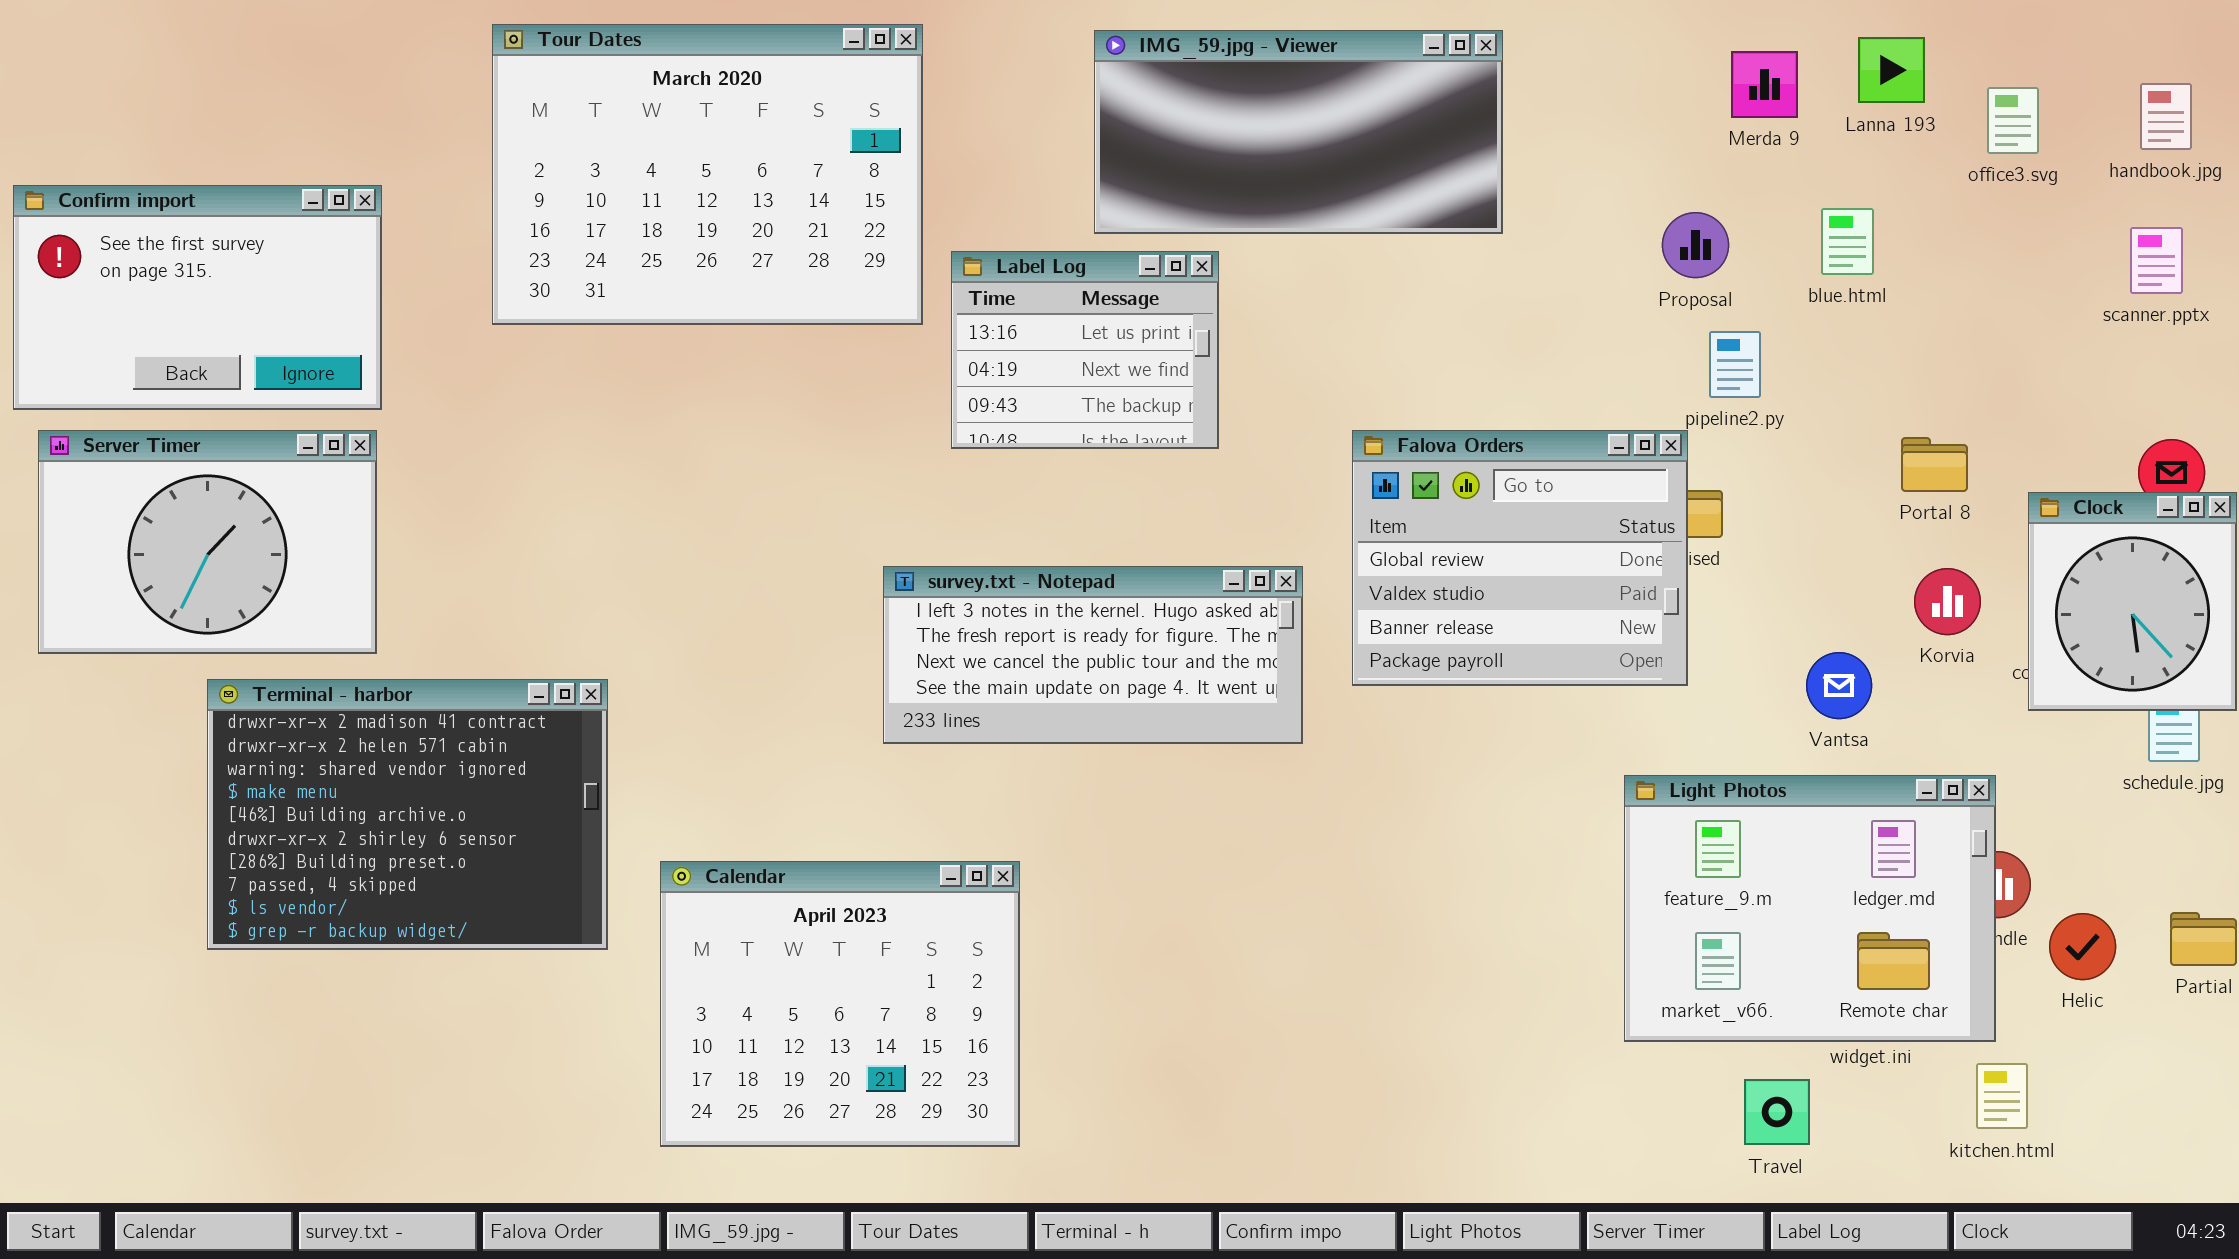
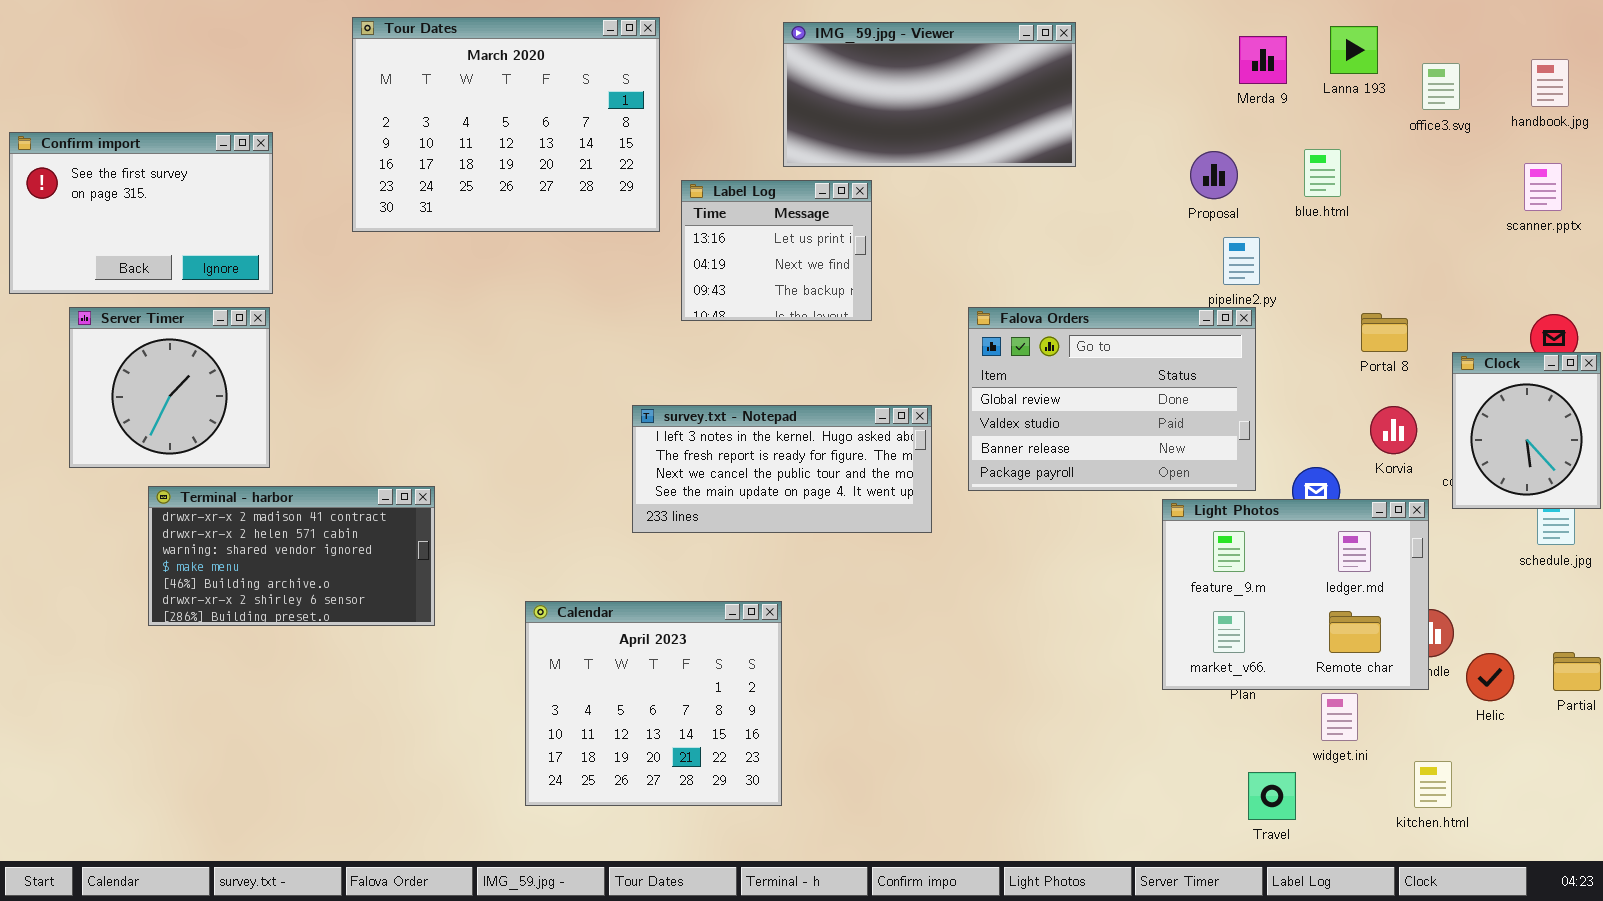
Server Timer: [38,430,377,654] -> [69,307,270,468], resized
Falova Orders: [1352,430,1688,686] -> [968,307,1256,491], resized
Terminal - harbor: [207,679,608,950] -> [148,486,435,626], resized
Light Photos: [1624,775,1996,1042] -> [1162,499,1429,690], moved
Calendar: [660,861,1020,1147] -> [525,601,782,806], moved

